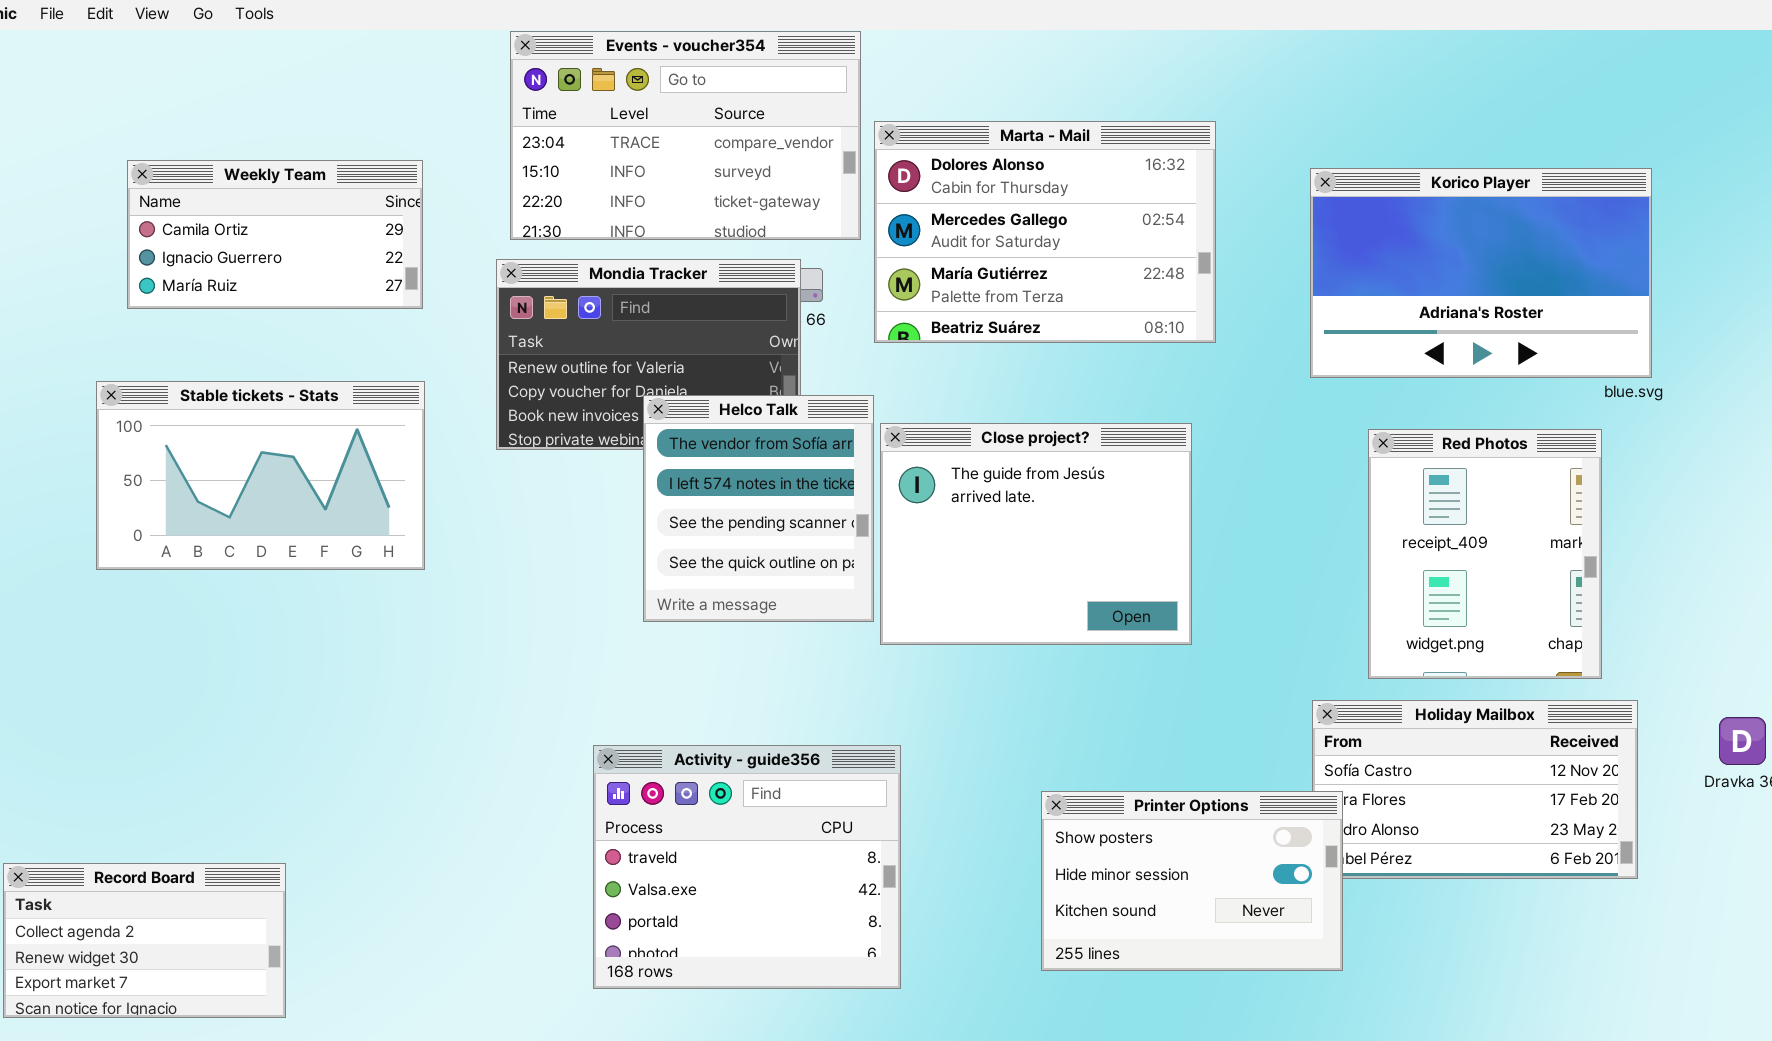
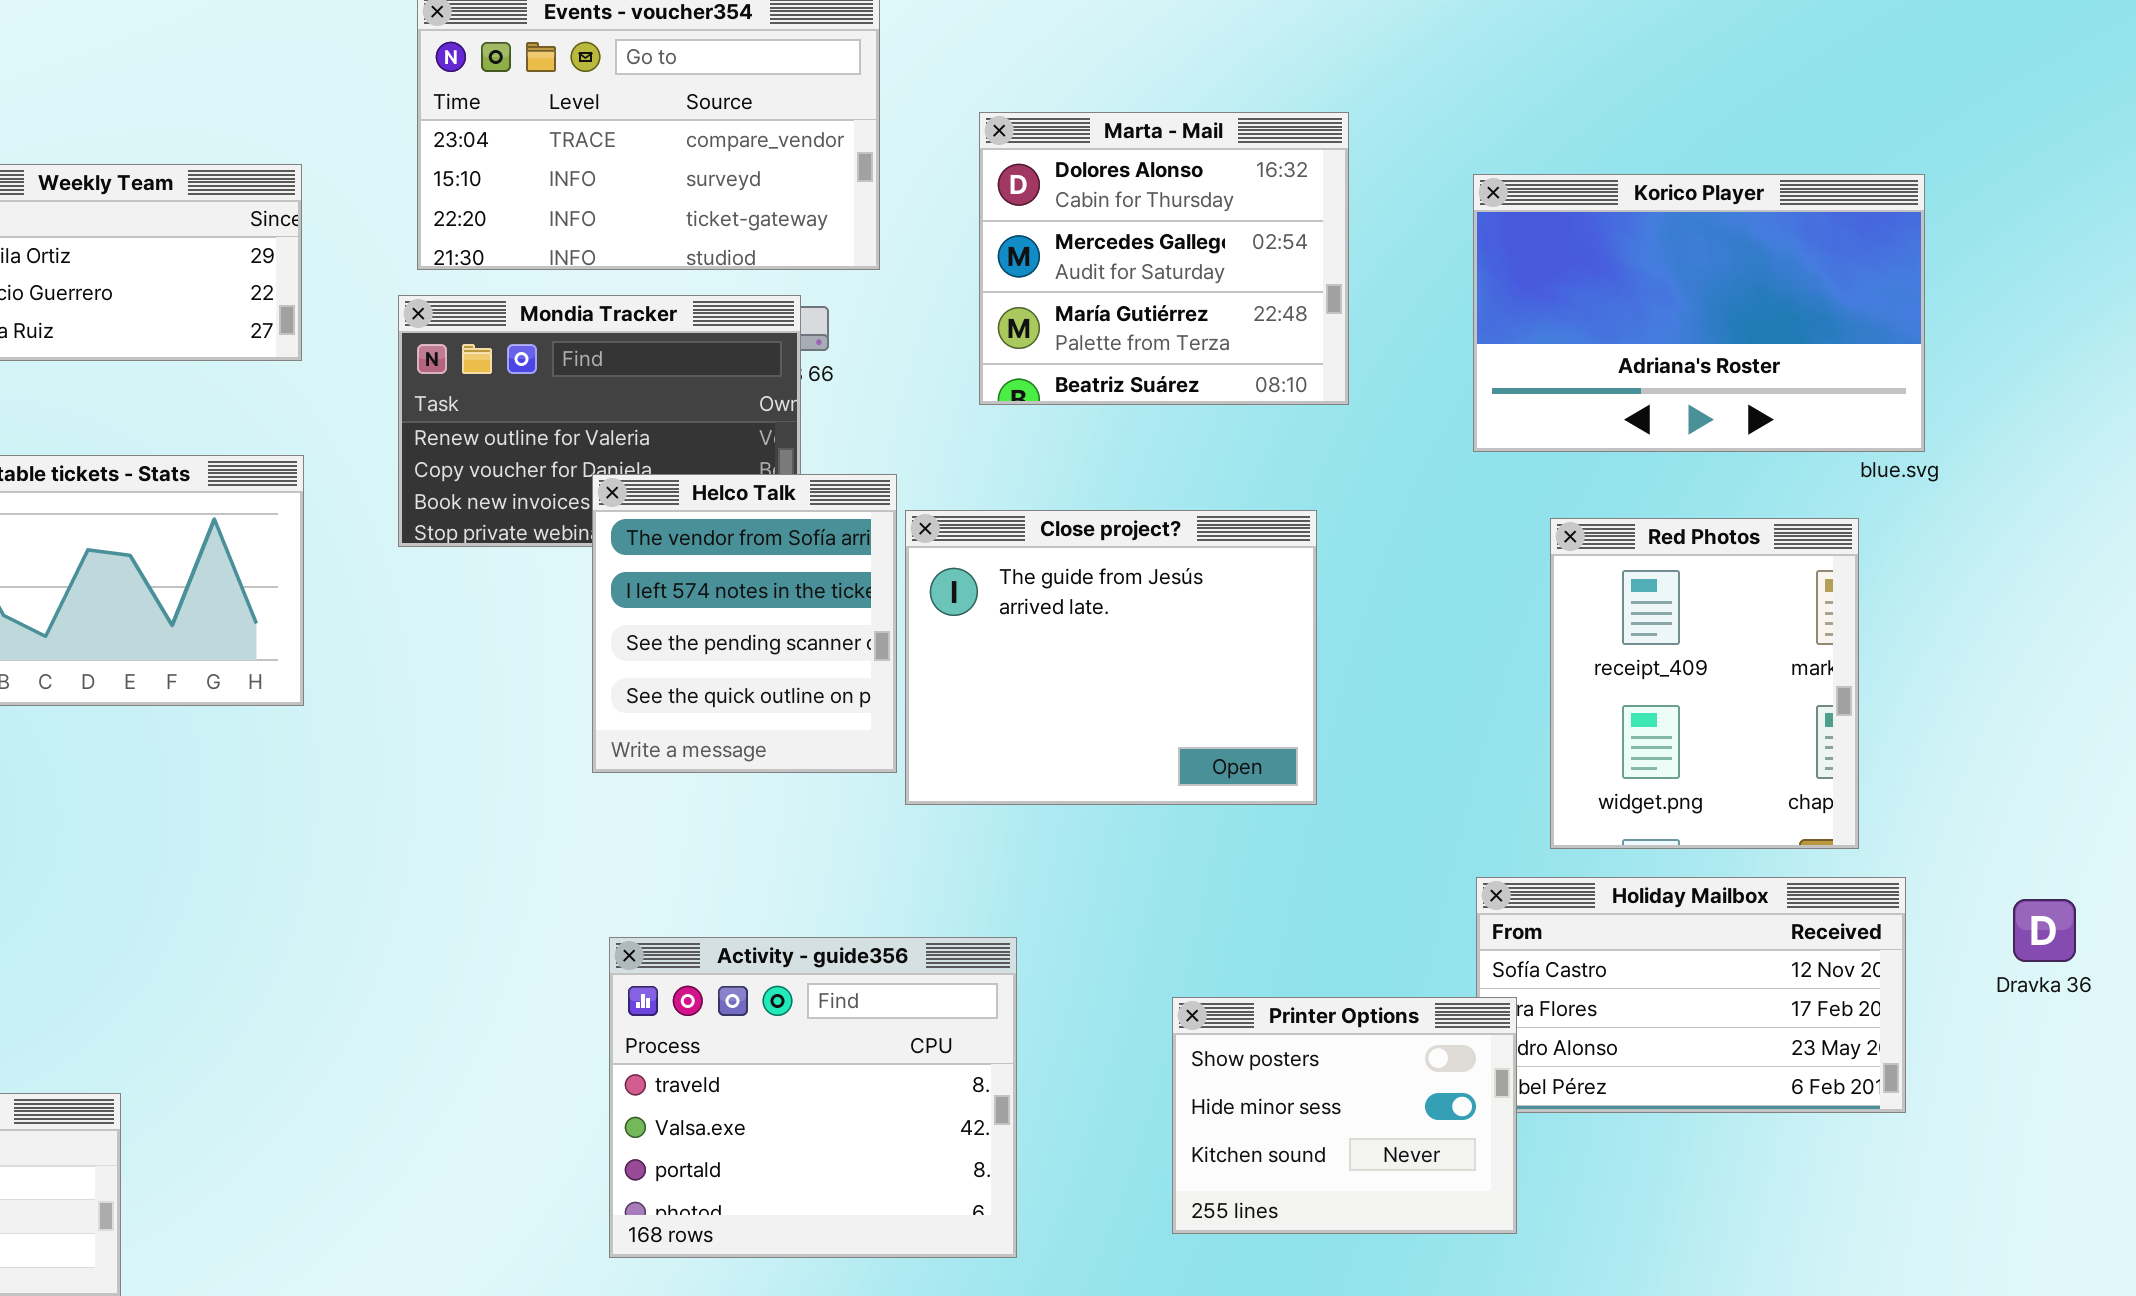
Marta - Mail: [874,121,1216,343] -> [979,112,1349,405], resized
Activity - guide356: [593,745,901,989] -> [609,937,1017,1258], moved
Printer Options: [1041,791,1343,971] -> [1172,997,1517,1234], resized

